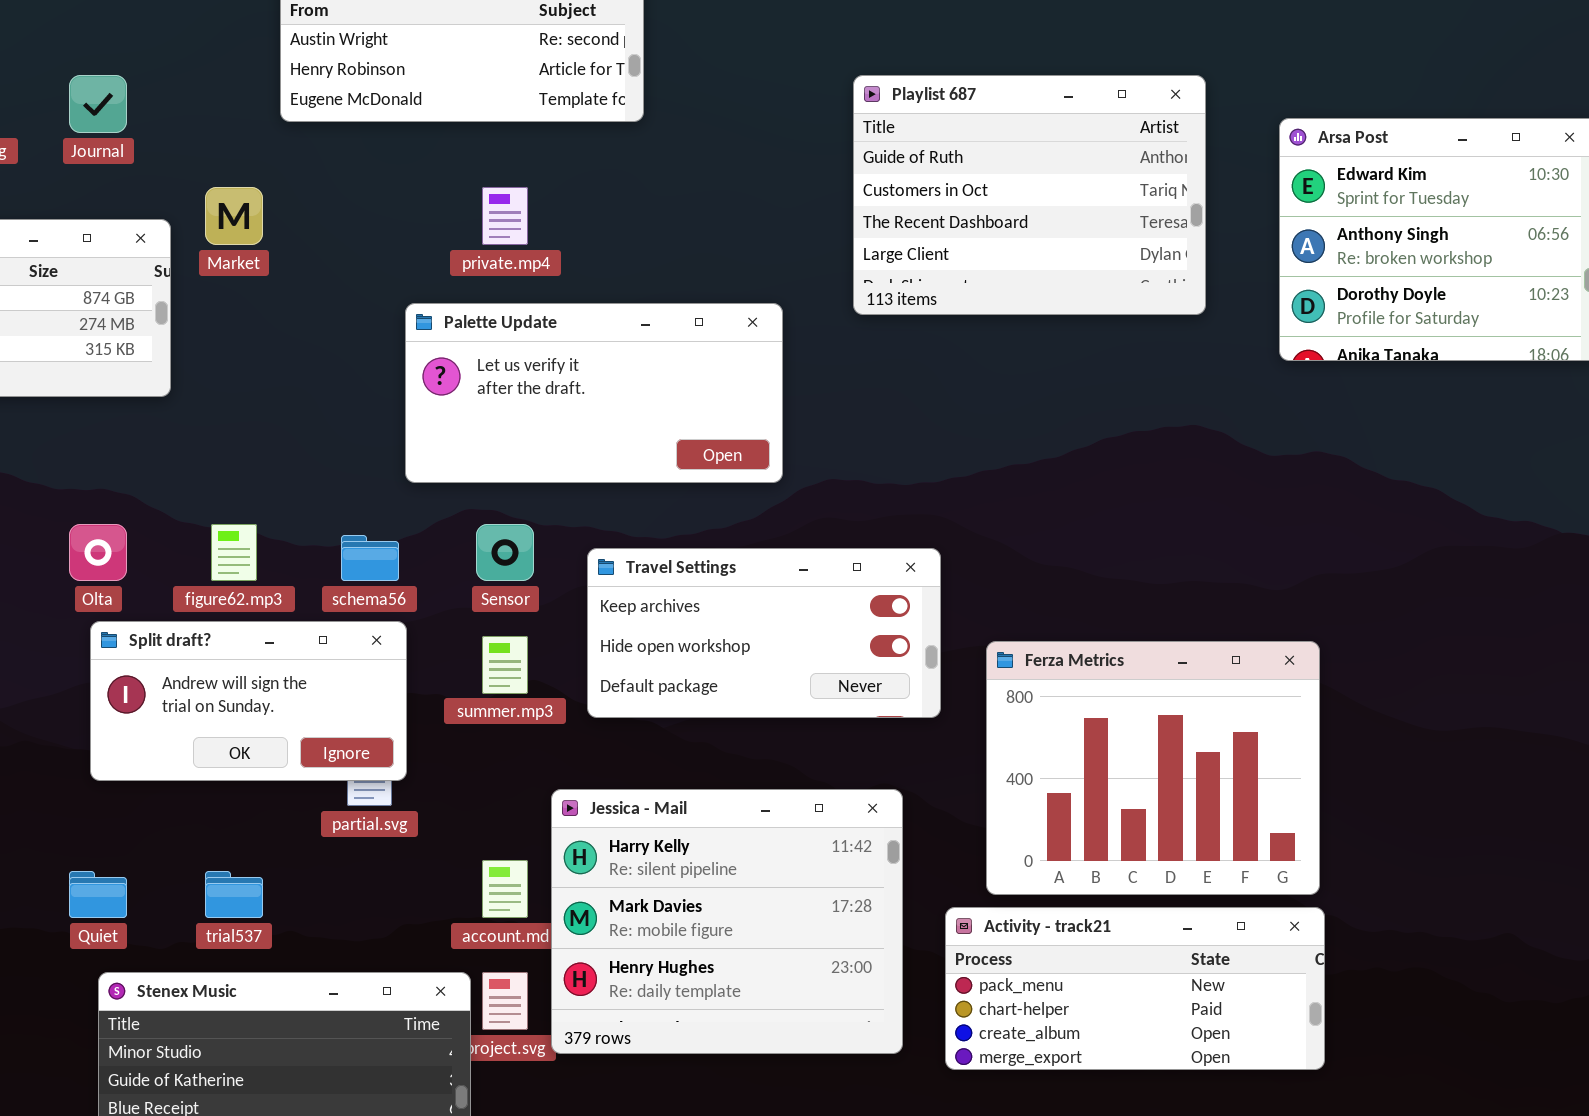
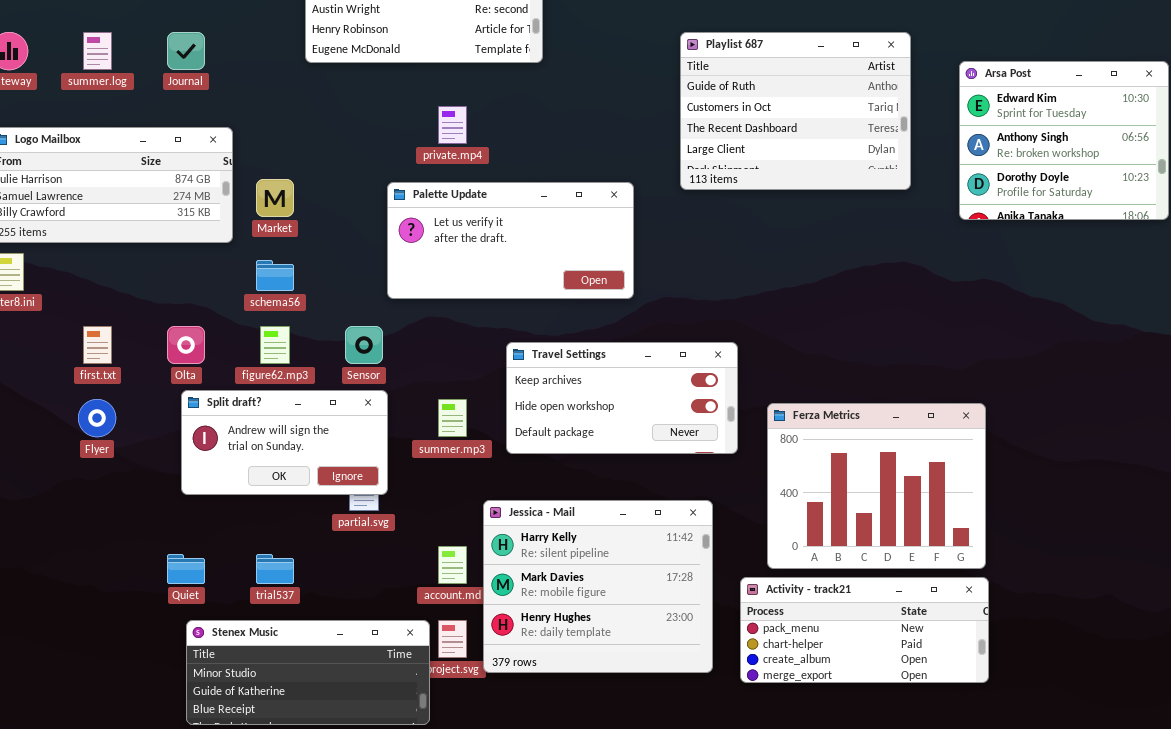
Market: [205,187,263,245] -> [256,179,294,217], moved
Sensor: [476,524,534,581] -> [345,326,383,364], moved
schema56: [341,535,399,581] -> [256,260,294,291], moved

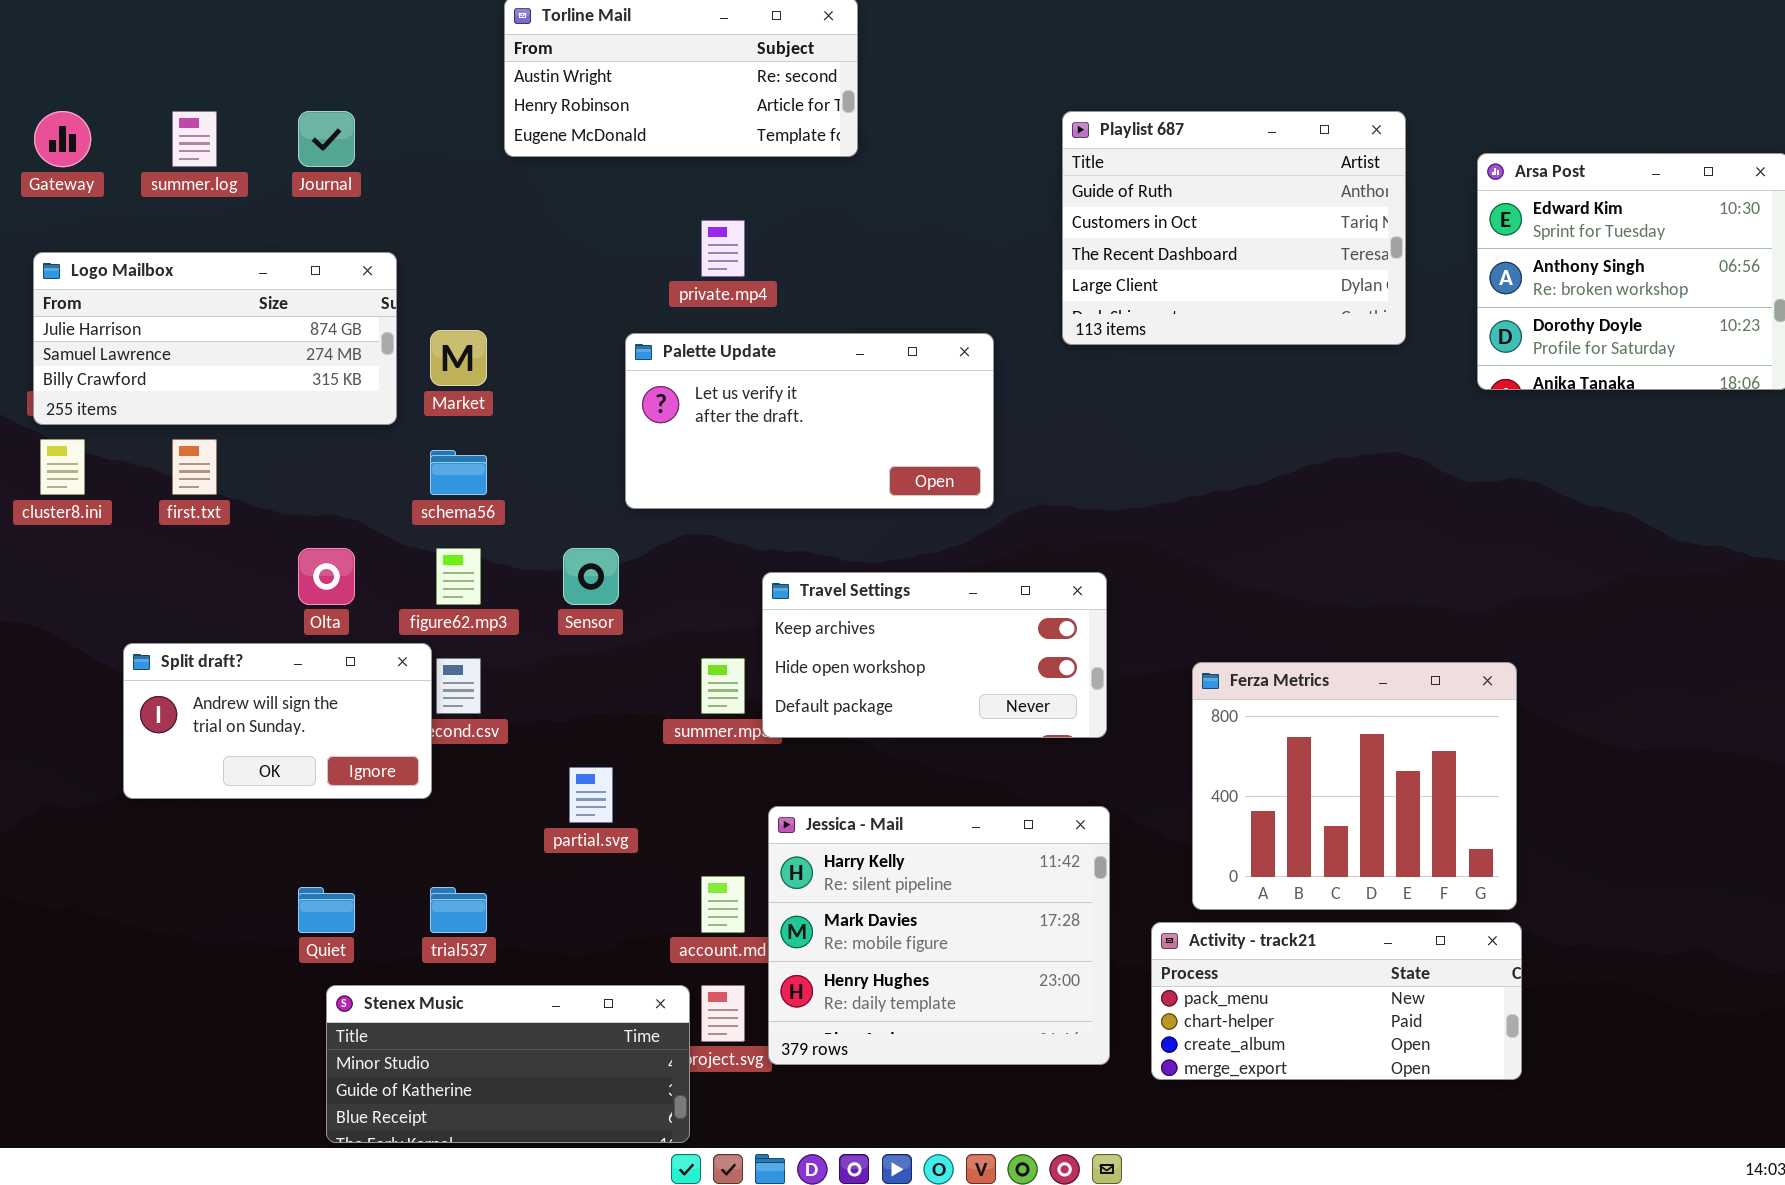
first.txt: [83,326,112,364] -> [172,439,217,495], moved
Travel Settings: [506,342,738,454] -> [762,572,1107,738], moved
Split draft?: [181,390,388,495] -> [123,643,432,799], moved

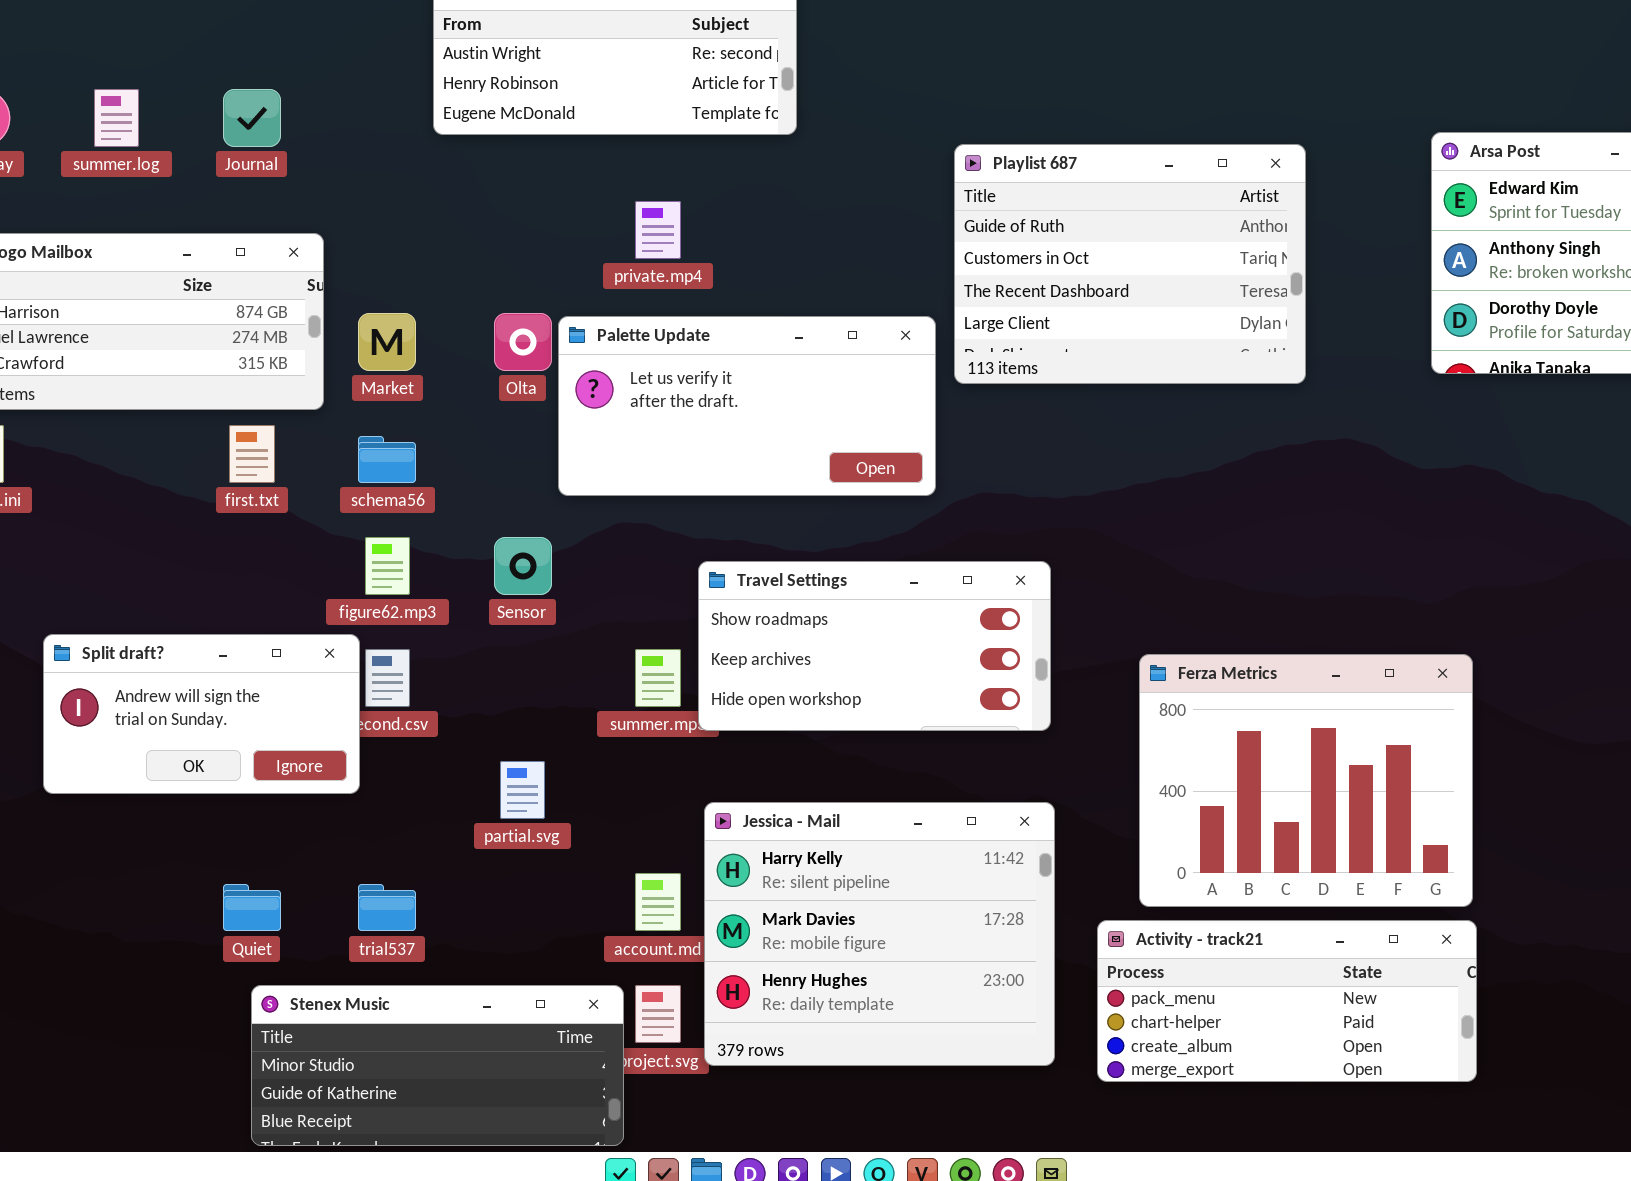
Playlist 687: [1062,111,1406,345] -> [954,144,1306,384], moved
first.txt: [172,439,217,495] -> [229,425,275,483], moved
Olta: [298,548,355,605] -> [494,313,552,371], moved
Travel Settings: [762,572,1107,738] -> [698,561,1051,731], scrolled up 1 row

